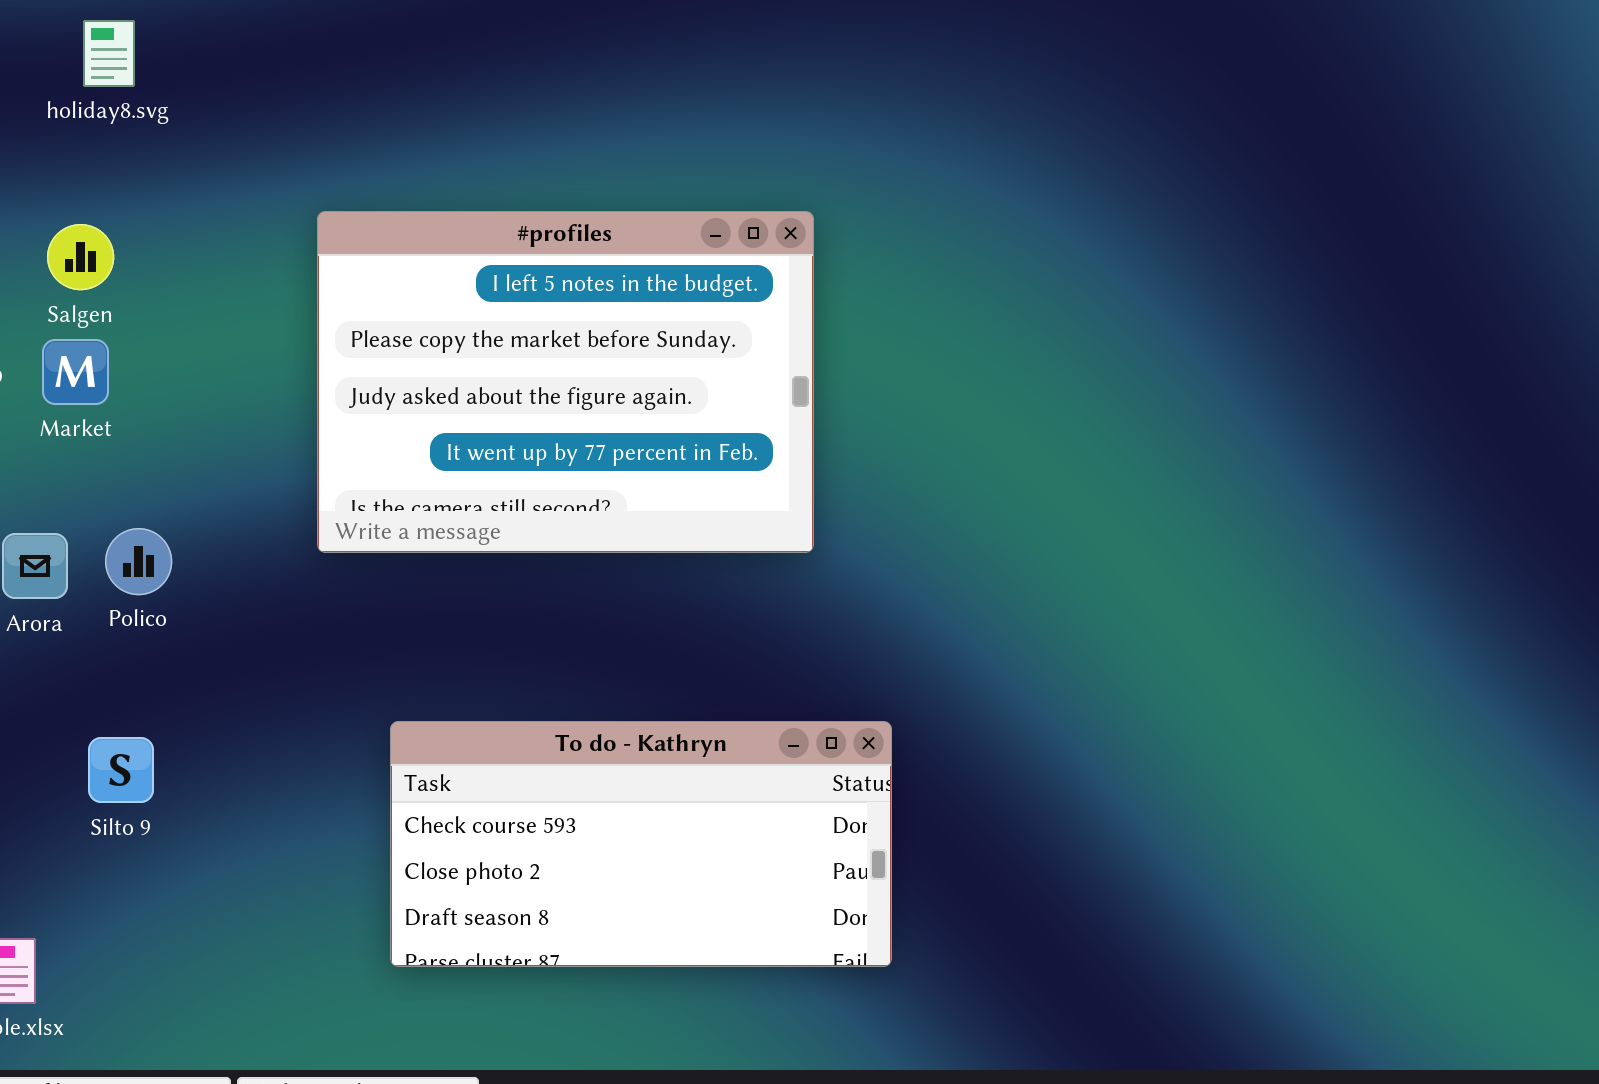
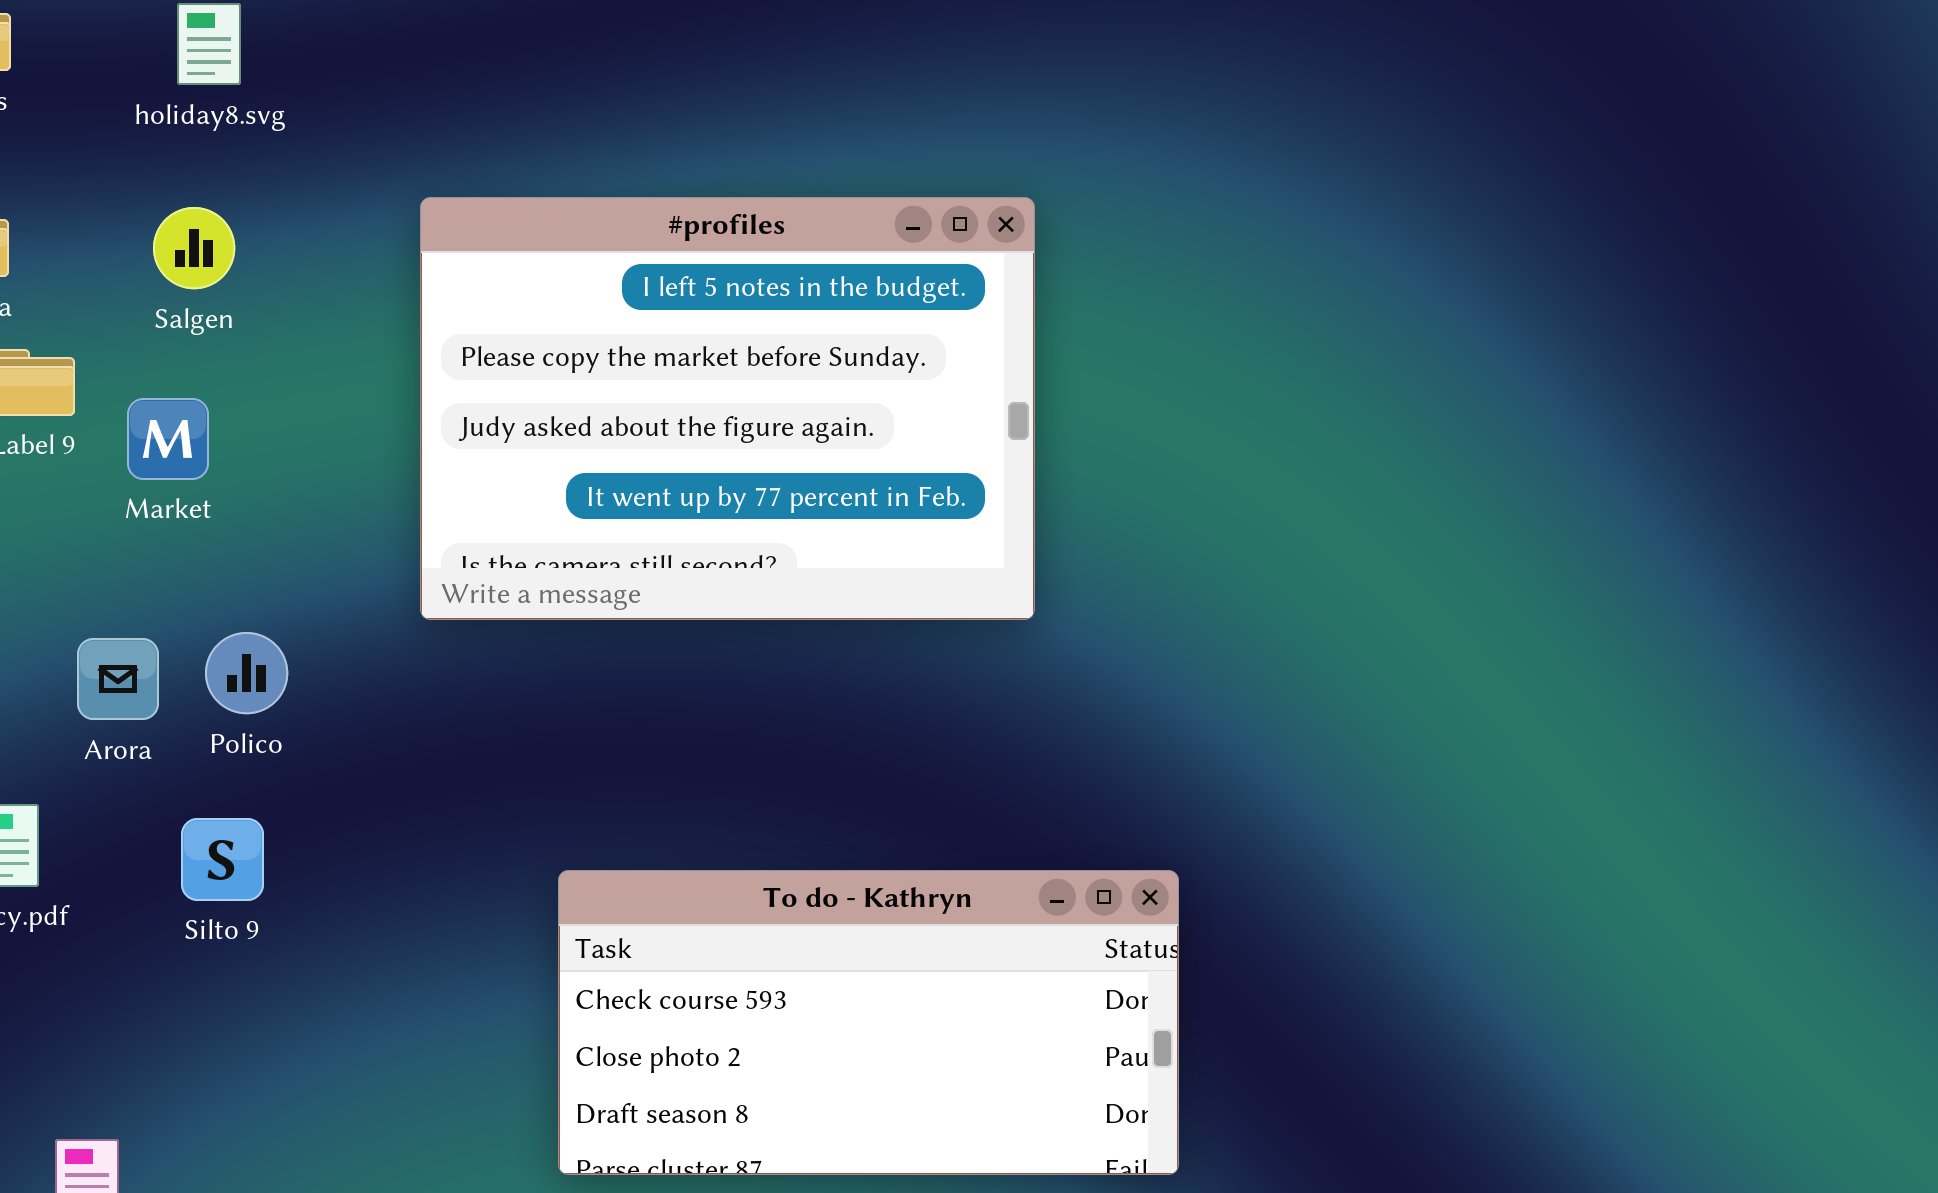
#profiles: [317,211,814,553] -> [420,197,1035,620], moved
Salgen: [47,224,114,290] -> [153,207,235,289], moved
Silto 9: [88,737,154,803] -> [181,818,264,901], moved

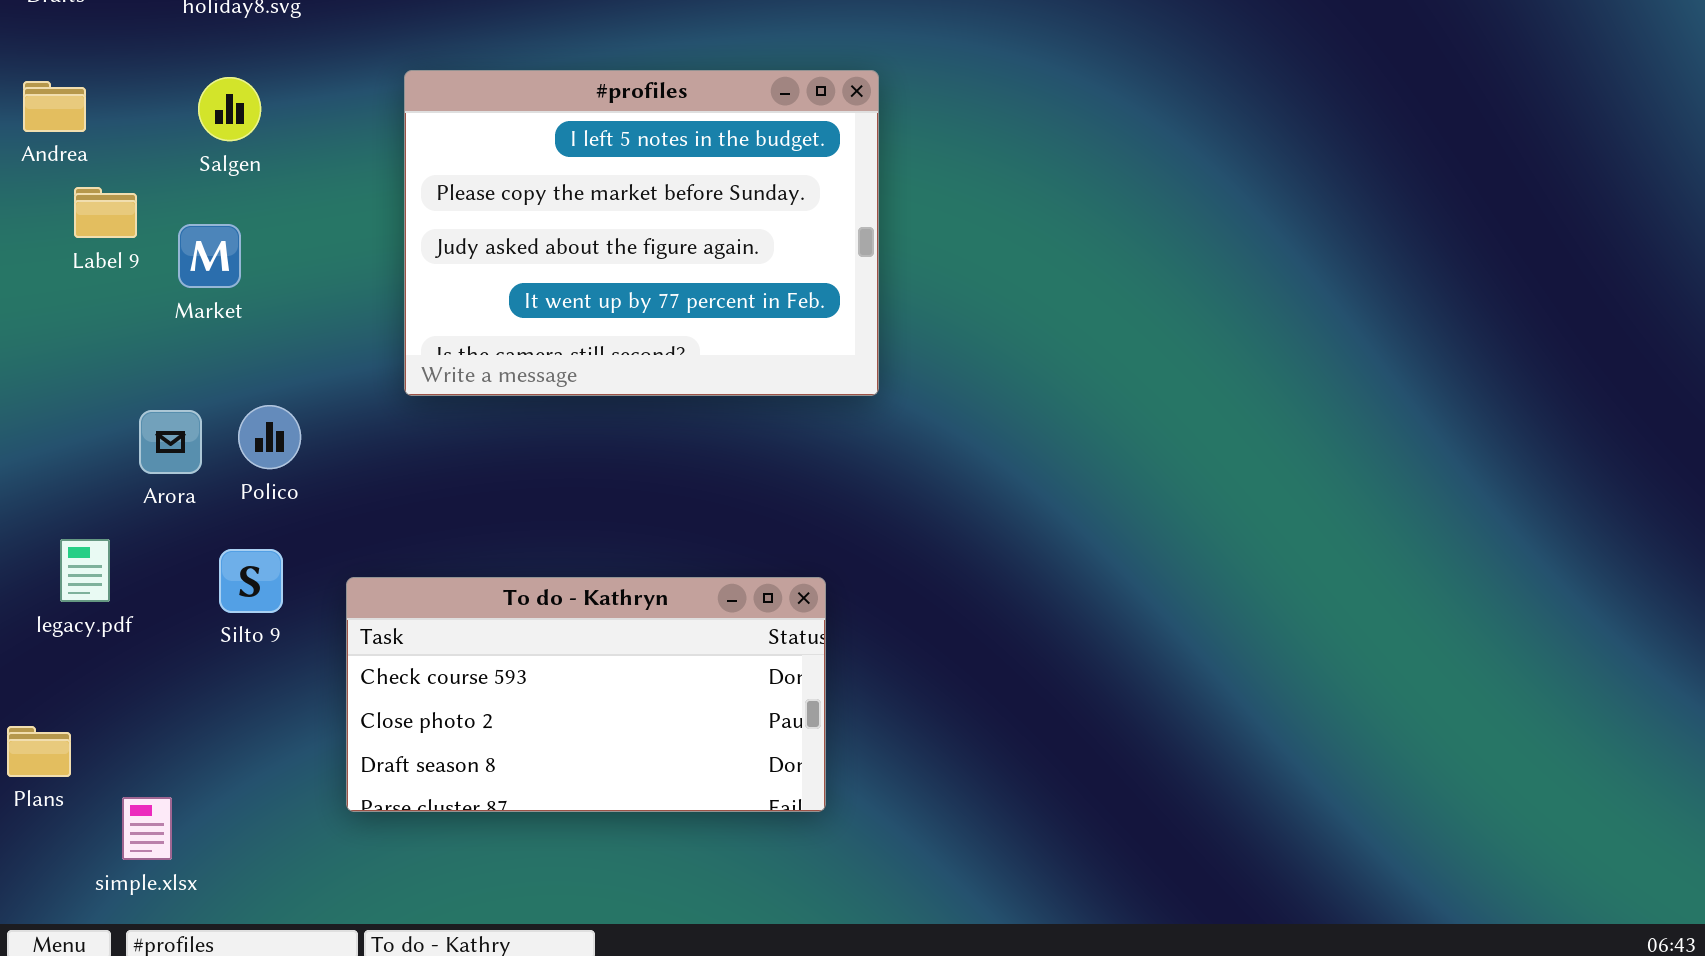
To do - Kathryn: [558,870,1179,1175] -> [346,577,826,812], moved

